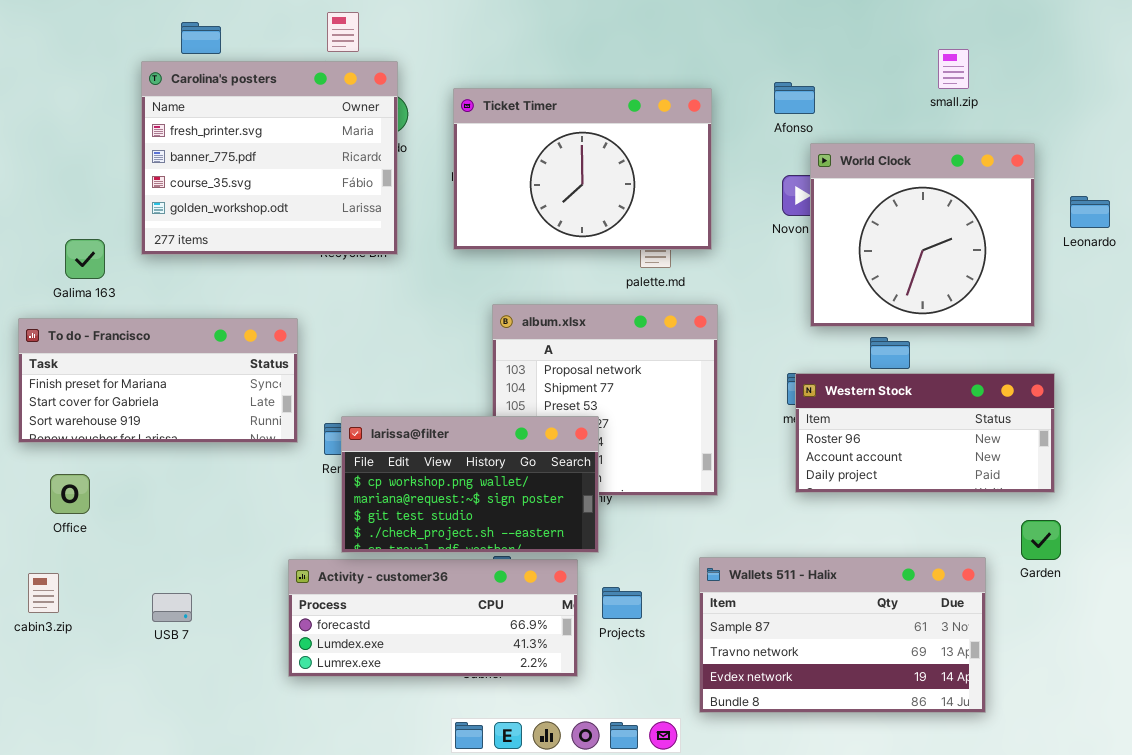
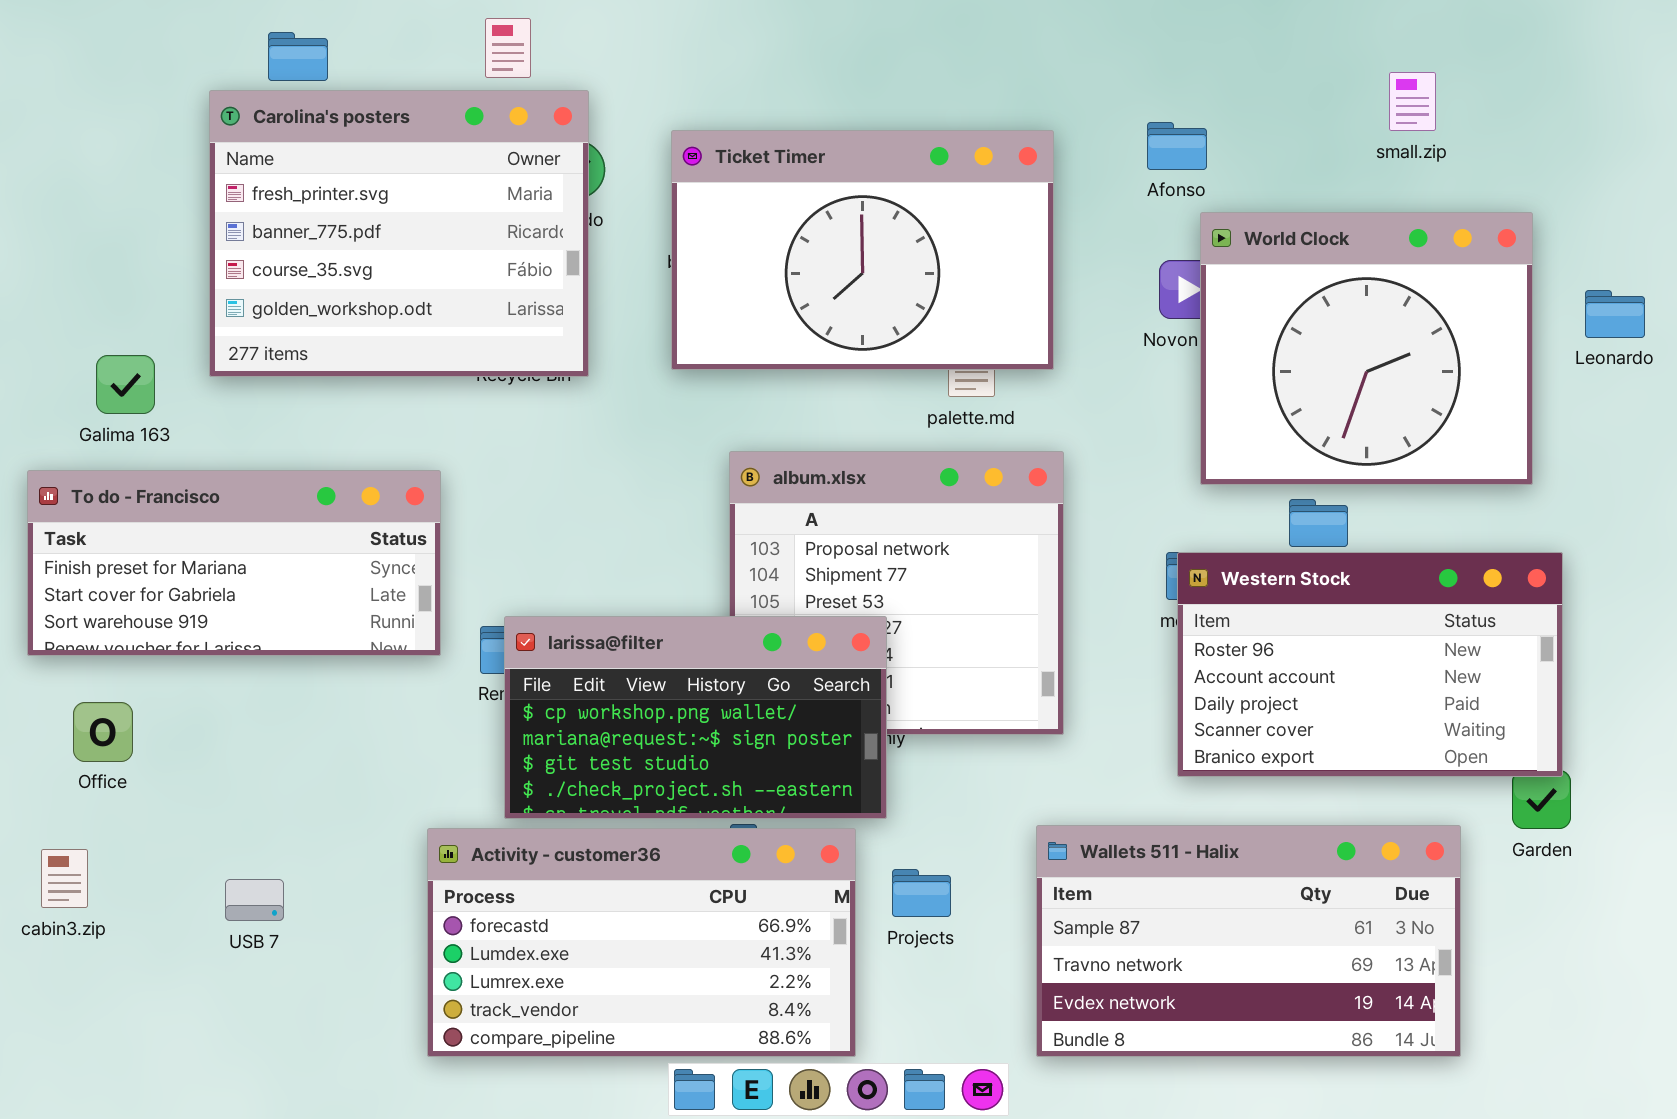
Western Stock: [795,373,1055,493] -> [1177,552,1563,777], resized
Activity - customer36: [288,559,578,677] -> [427,828,856,1057], resized

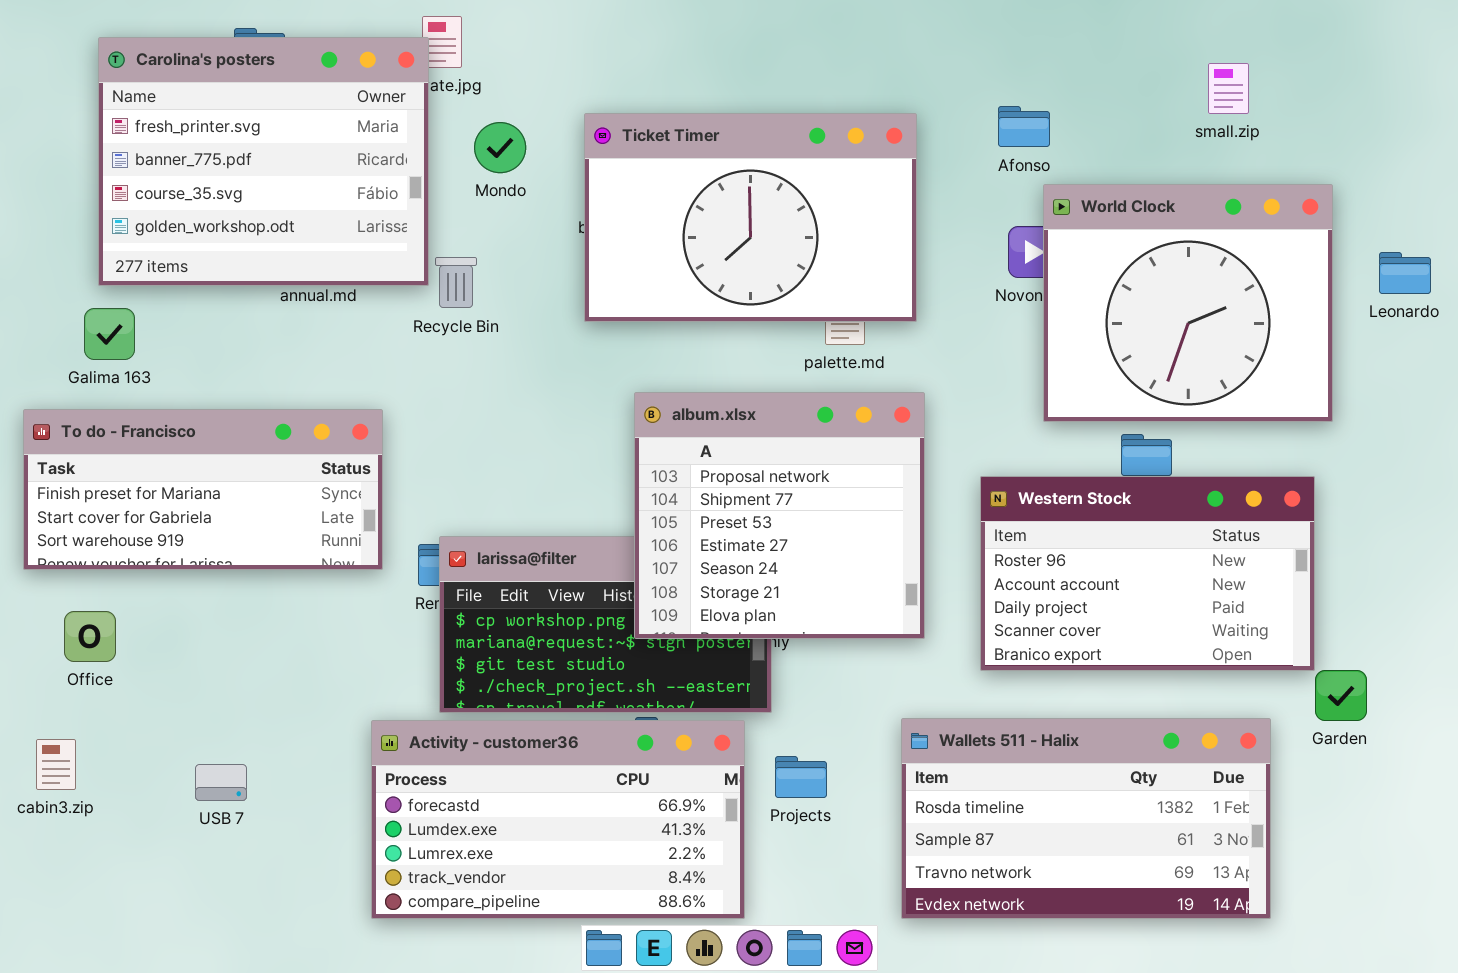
Carolina's posters: [209,90,589,377] -> [98,37,429,286], moved
album.xlsx: [729,451,1064,735] -> [634,392,925,639], raised
Western Stock: [1177,552,1563,777] -> [980,476,1315,671], moved
Wallets 511 - Halix: [1036,825,1461,1057] -> [901,718,1271,919], scrolled up 1 row

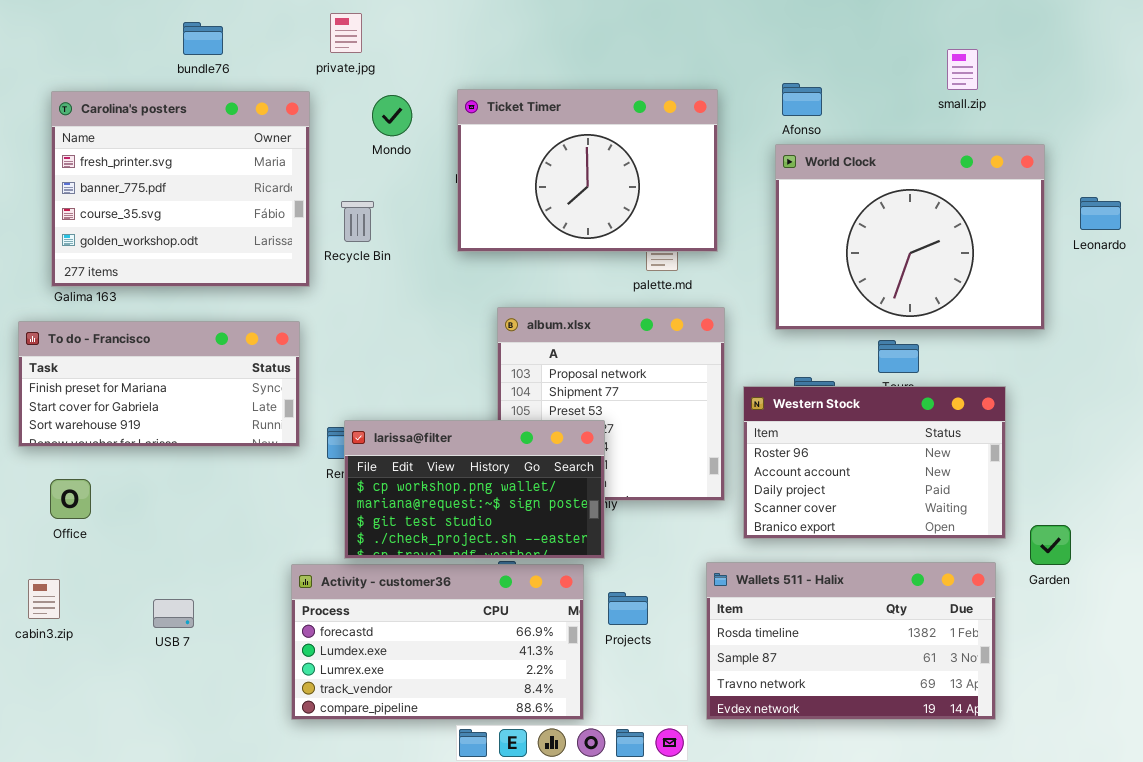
Carolina's posters: [98,37,429,286] -> [51,91,310,287], moved
World Clock: [1043,184,1333,422] -> [775,144,1045,330], resized
Western Stock: [980,476,1315,671] -> [743,386,1006,539], moved
larissa@filter: [439,536,772,713] -> [344,420,605,559], raised

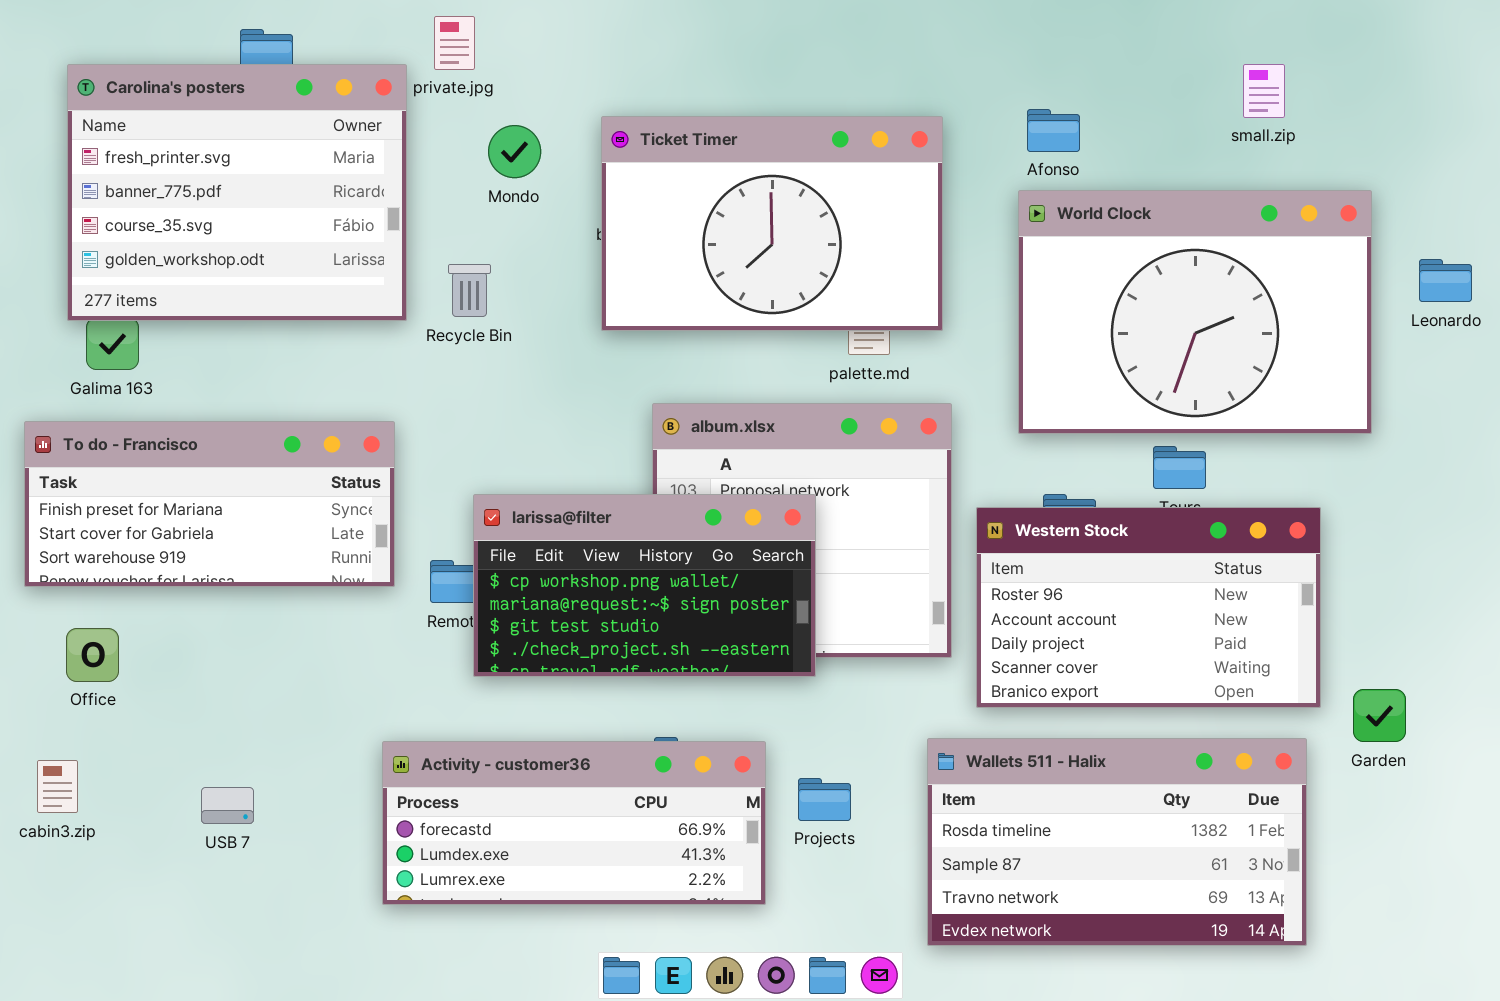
Carolina's posters: [51,91,310,287] -> [67,64,407,321], moved
larissa@filter: [344,420,605,559] -> [473,494,816,677], moved
Activity - customer36: [291,564,584,720] -> [382,741,766,905], resized

